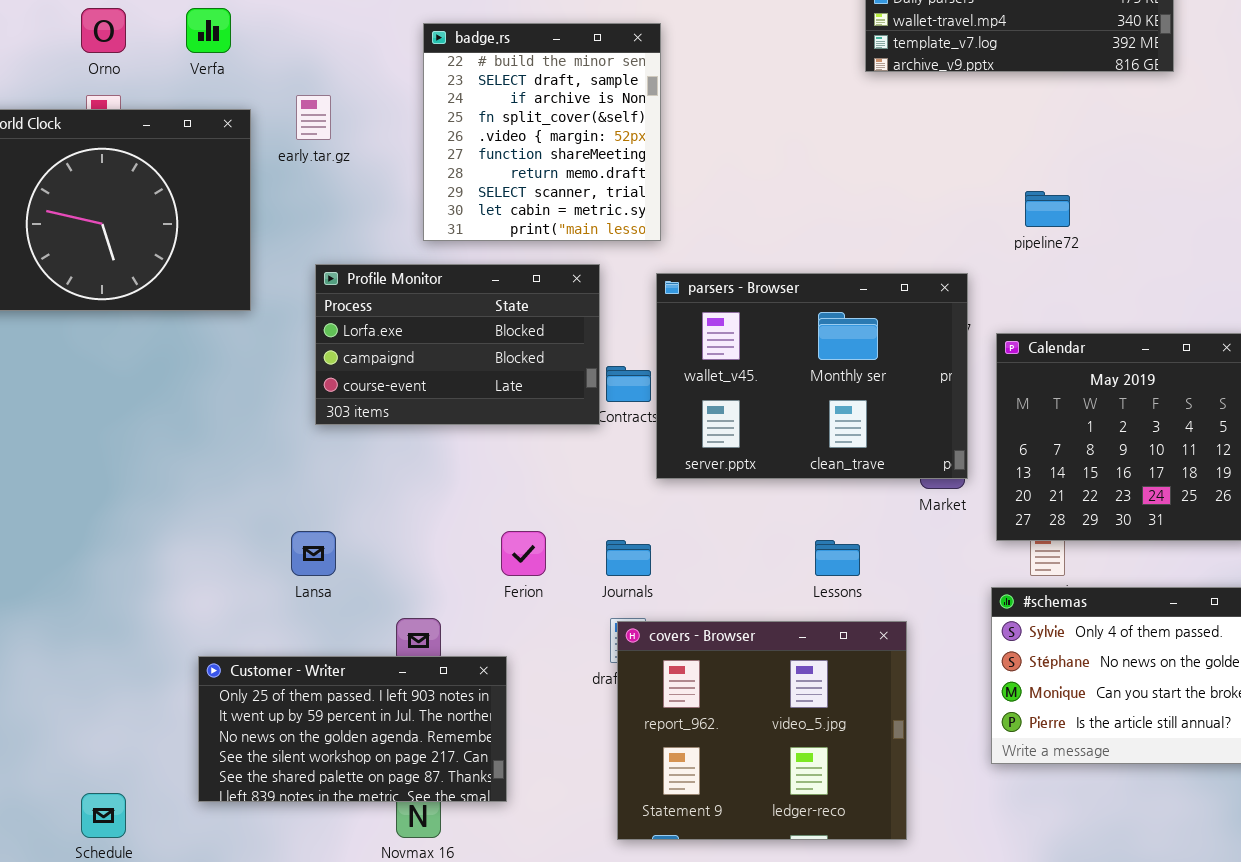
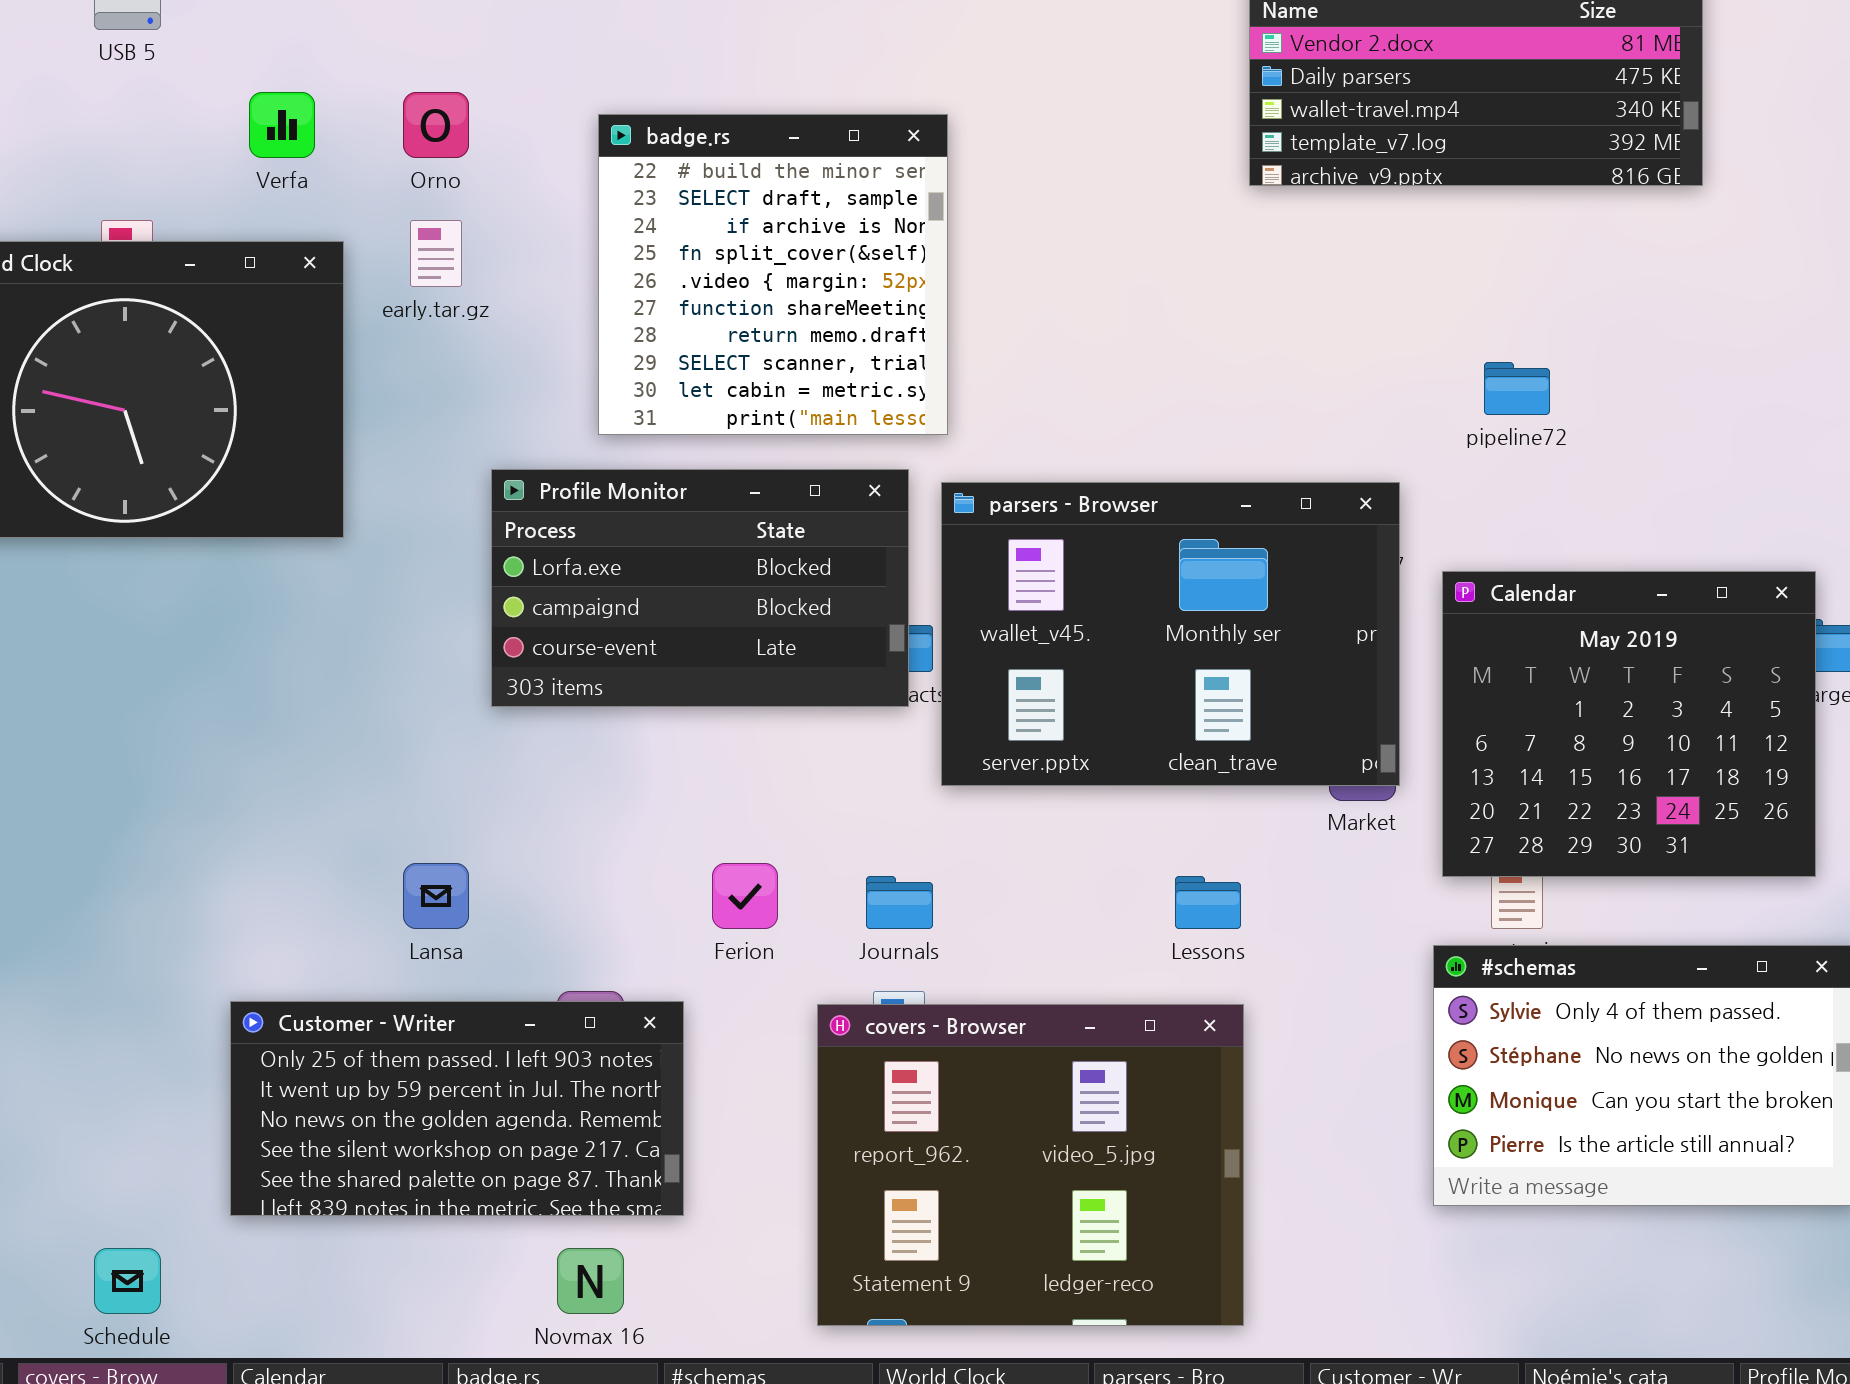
Orno: [81,8,126,53] -> [403,92,469,158], moved
Profile Monitor: [315,264,600,425] -> [491,469,909,707], moved
covers - Browser: [617,621,907,840] -> [817,1004,1244,1326], moved
Customer - Writer: [198,656,507,802] -> [230,1001,684,1216], moved

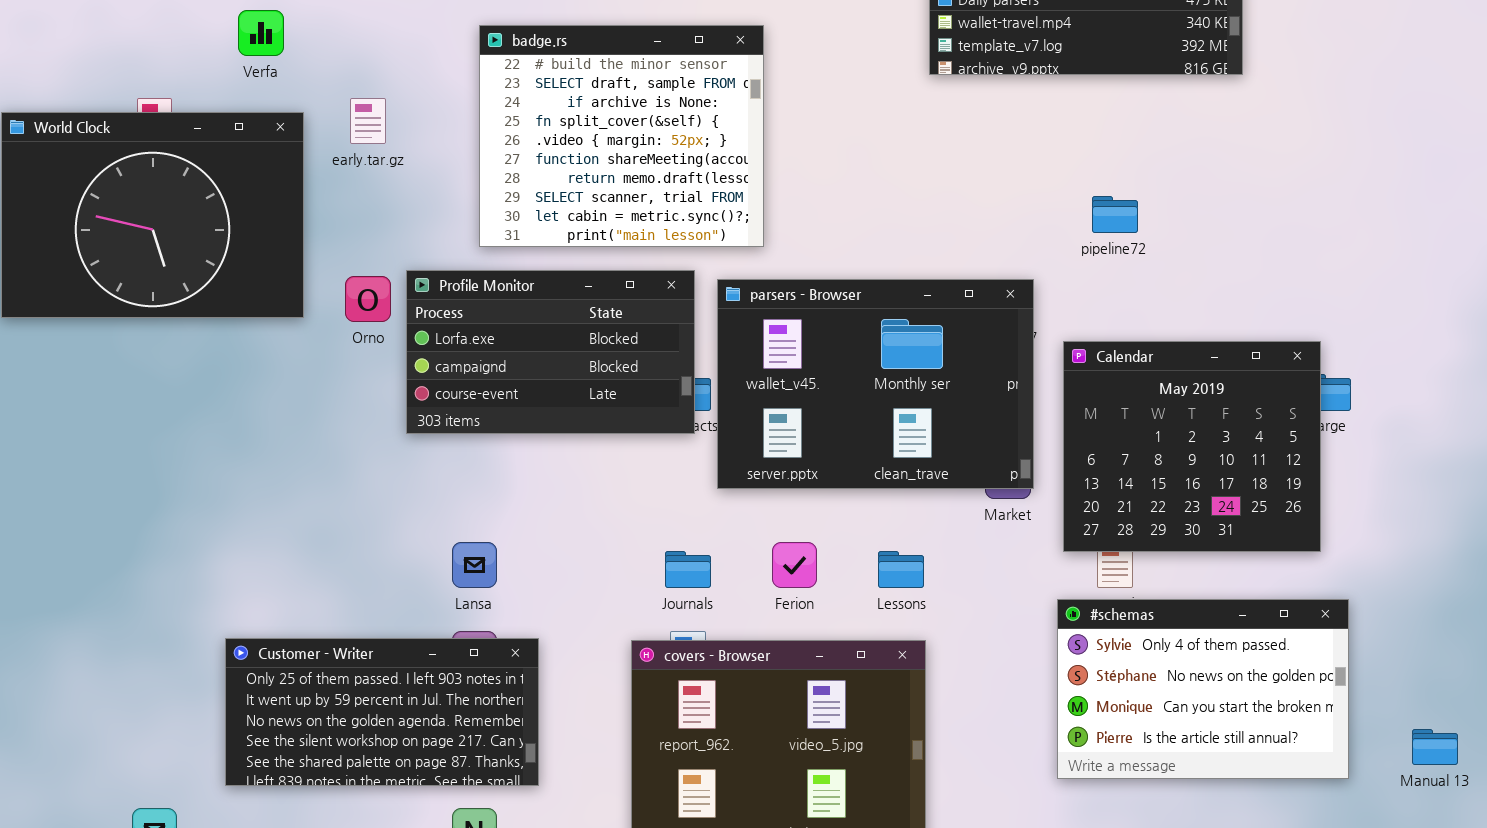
Orno: [403,92,469,158] -> [345,276,391,322], moved
badge.rs: [598,114,948,435] -> [479,25,764,247], resized
Lansa: [403,863,469,929] -> [452,542,497,588], moved
Ferion: [712,863,778,929] -> [772,542,817,588], moved

